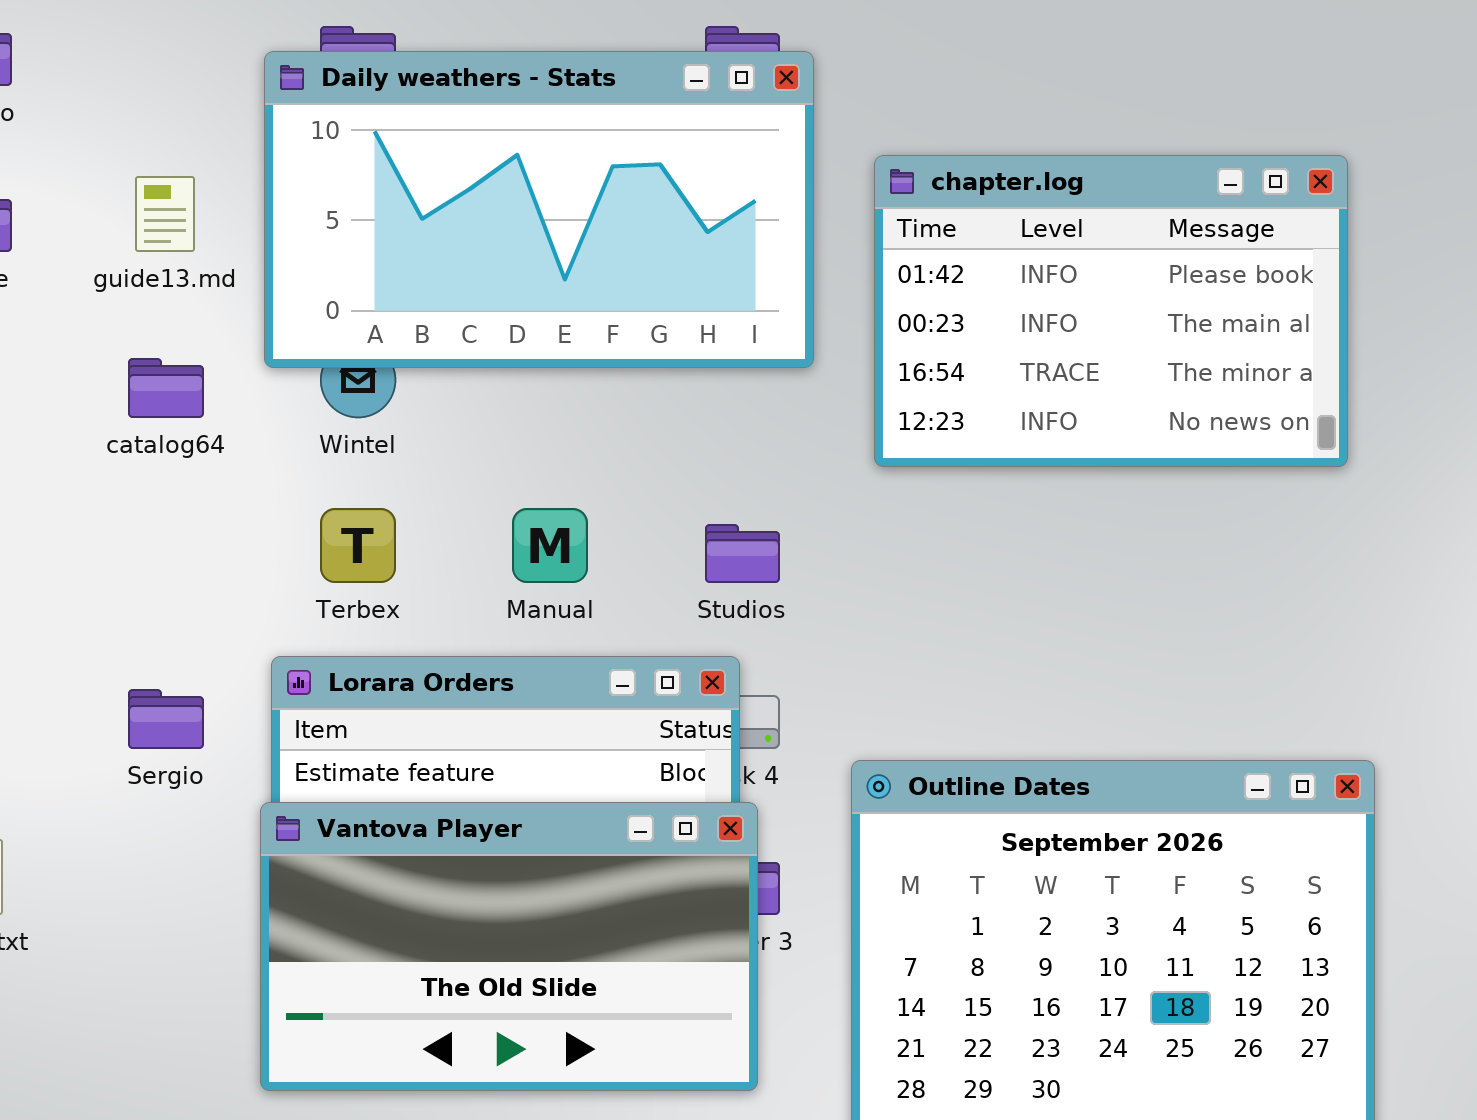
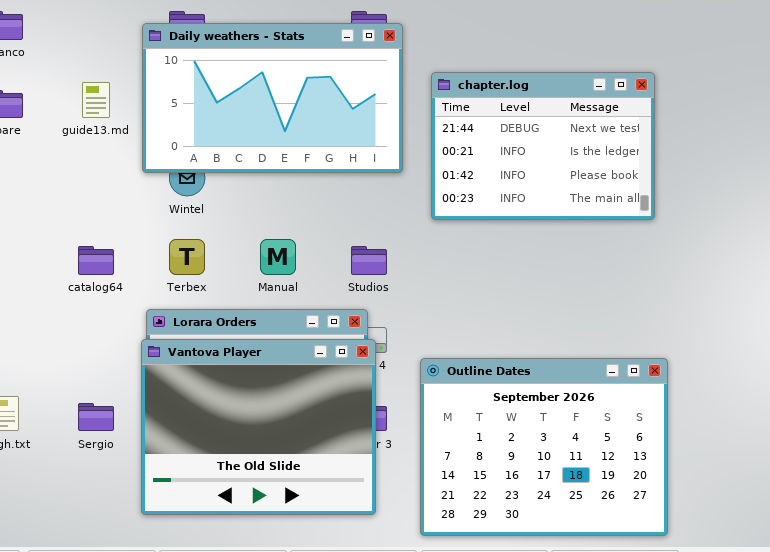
chapter.log: [874,155,1348,467] -> [431,72,655,220], scrolled up 2 rows
catalog64: [128,358,204,418] -> [78,246,114,275], moved
Sergio: [128,689,204,749] -> [78,403,114,431], moved
Vantova Player: [260,802,758,1091] -> [141,339,376,515], resized

